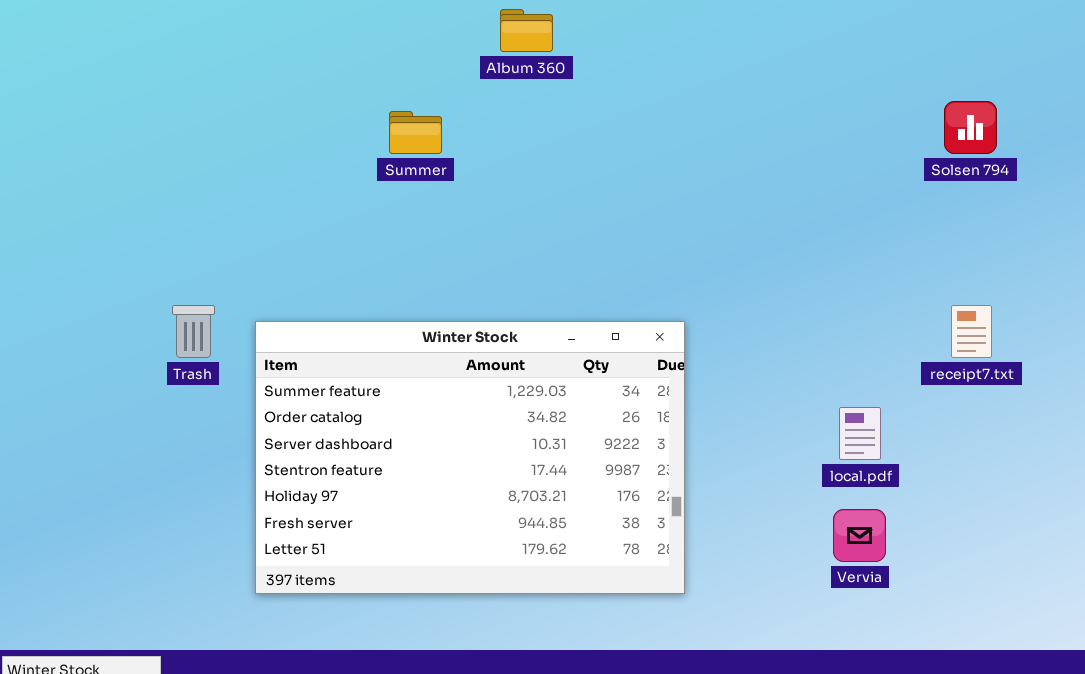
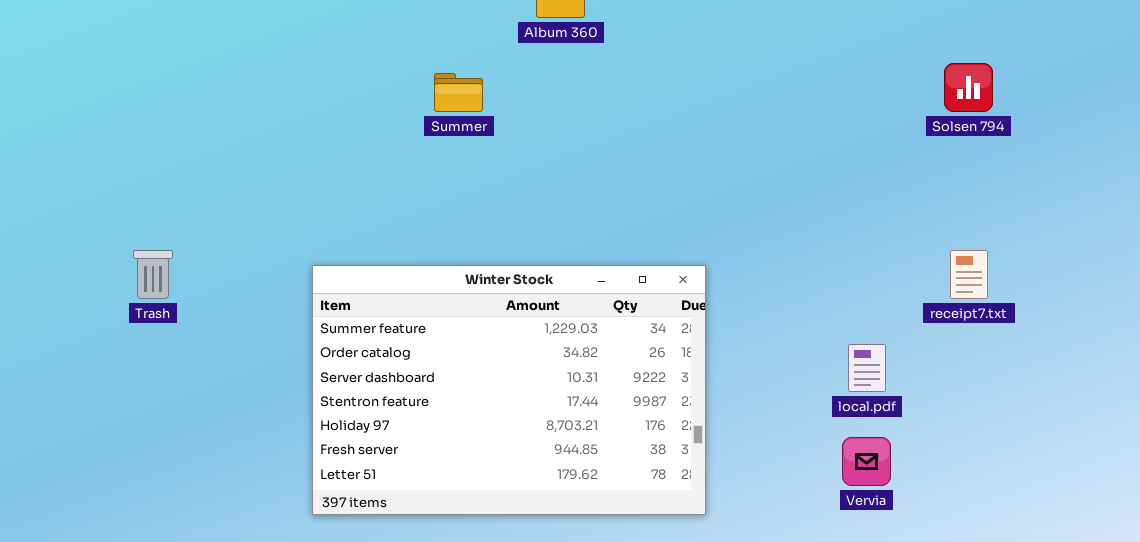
Trash: [172,305,215,358] -> [133,250,173,299], moved

